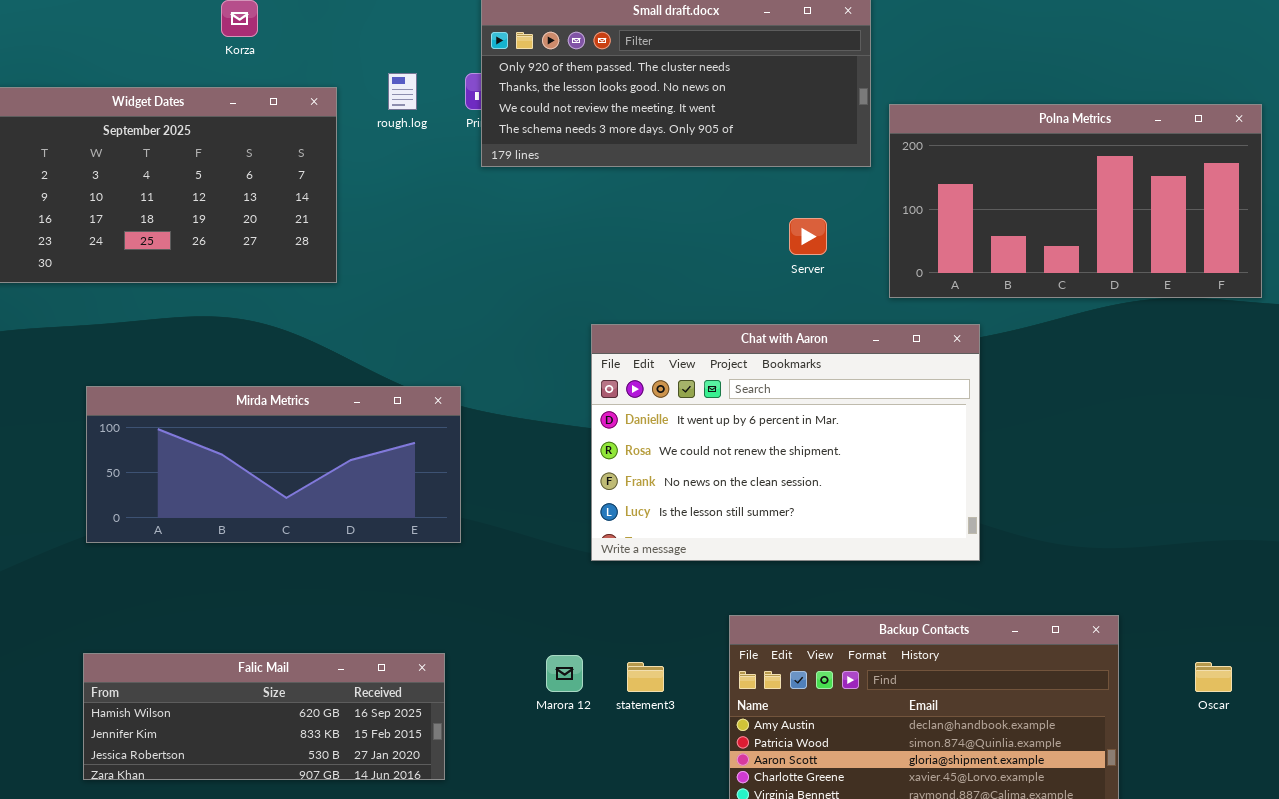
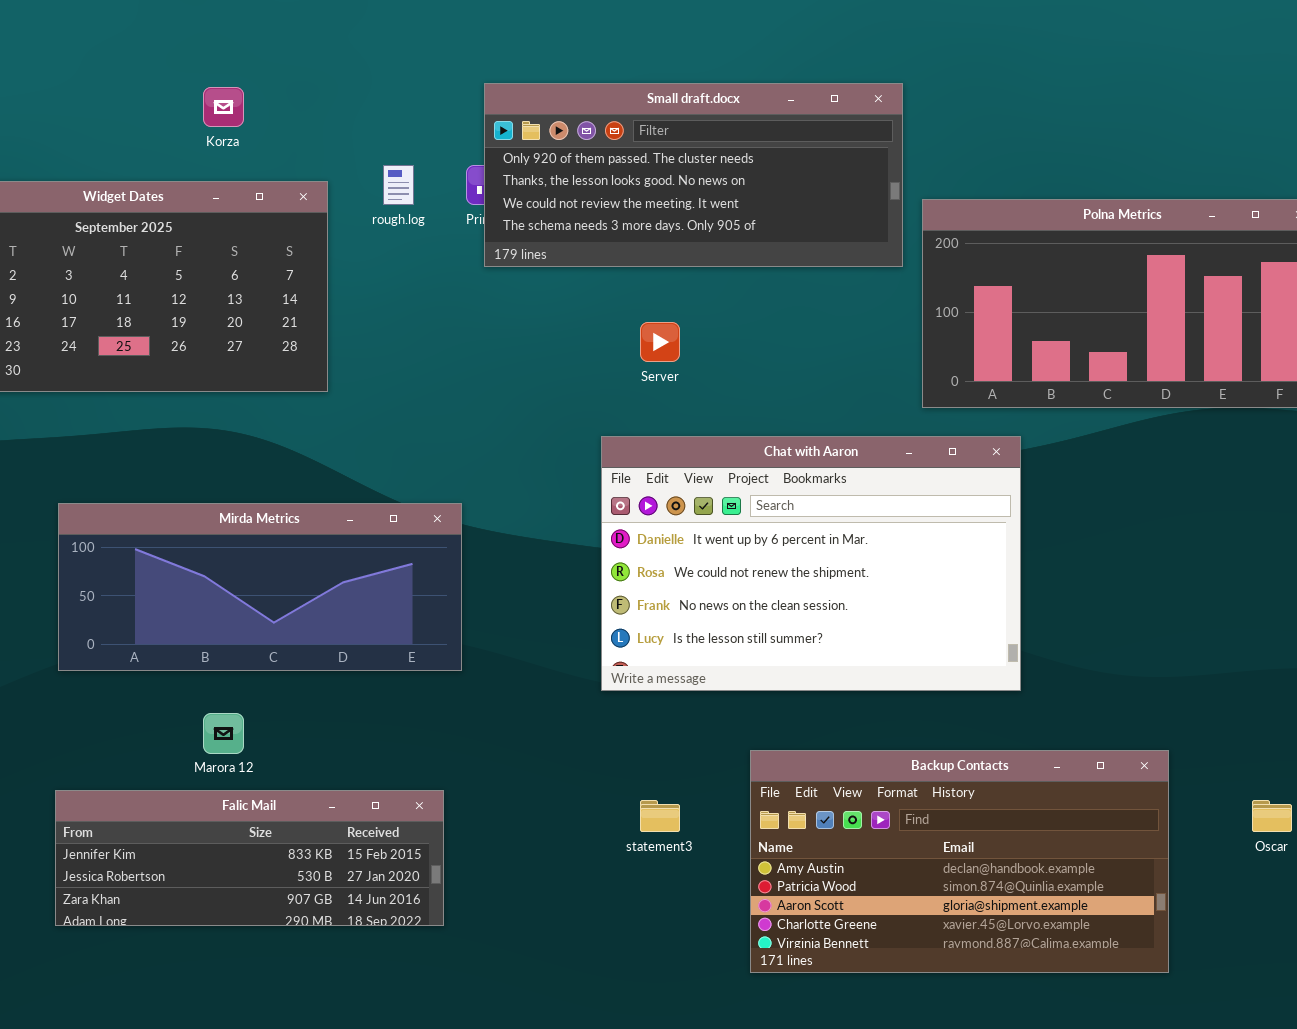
Server: [789,218,827,255] -> [640,322,680,362], moved
Falic Mail: [83,653,445,780] -> [55,790,444,926], scrolled down 1 row
Marora 12: [546,655,583,692] -> [203,713,244,754], moved

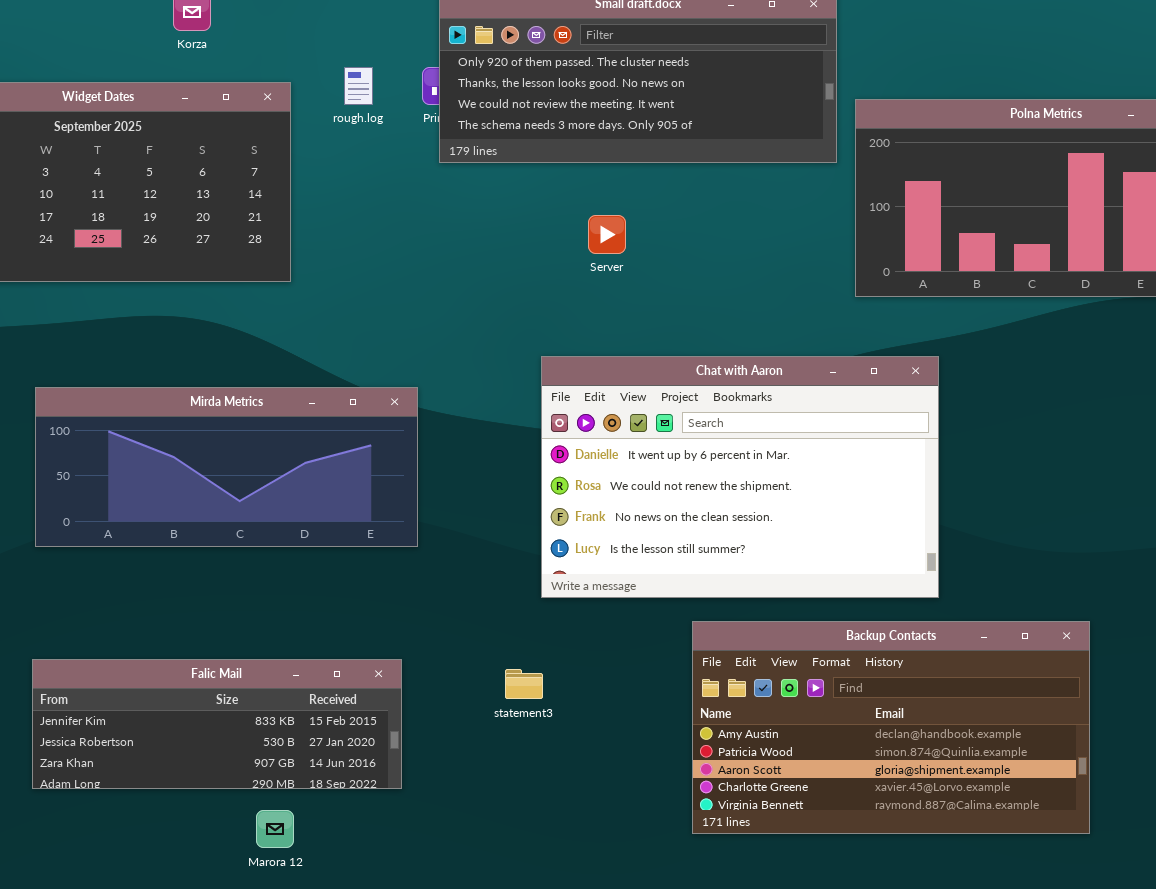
Chat with Aaron: [601,436,1021,691] -> [541,356,939,598], moved
Marora 12: [203,713,244,754] -> [256,810,294,848], moved
statement3: [640,800,680,832] -> [505,669,543,699], moved

